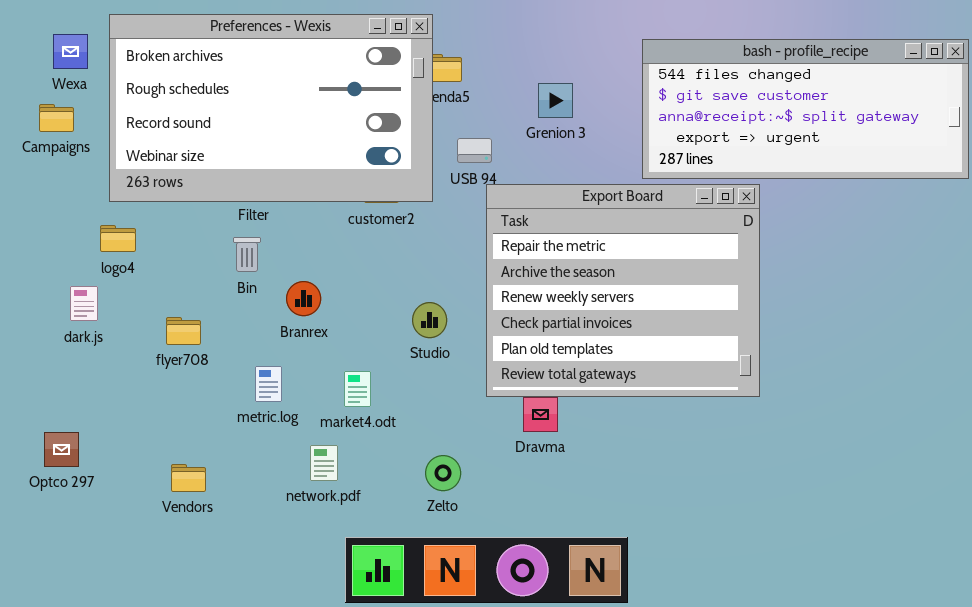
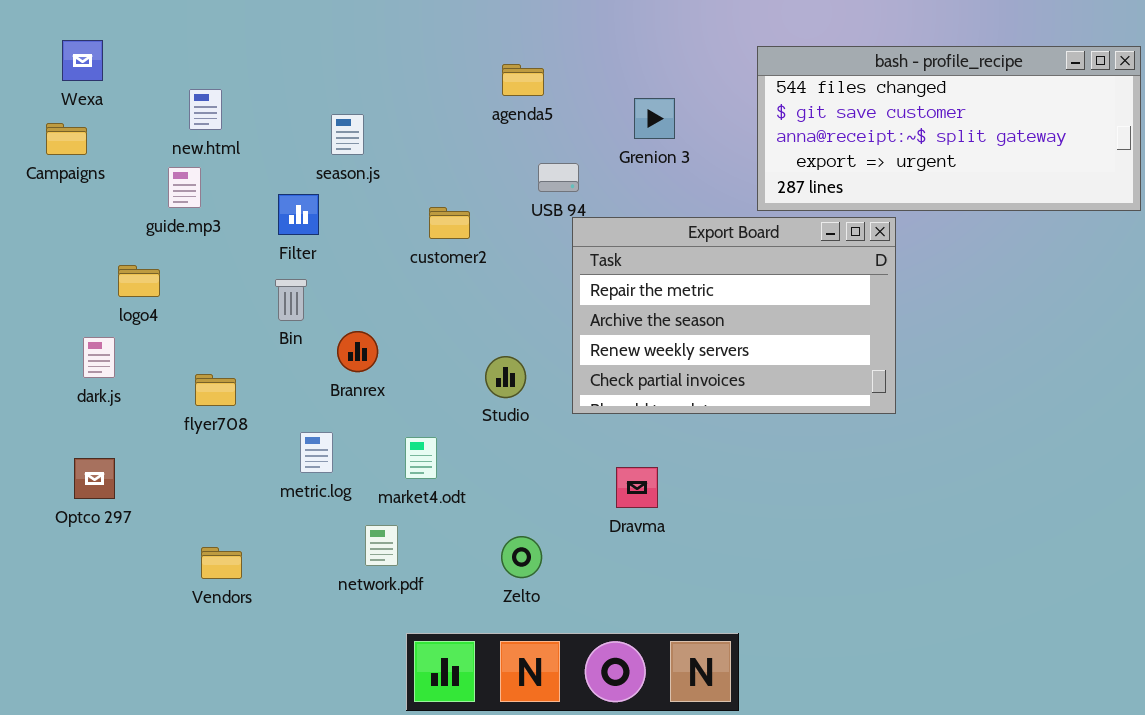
Preferences - Wexis: [109,14,433,202] -> none, closed
Export Board: [486,184,760,397] -> [572,217,896,414], resized
Optco 297: [44,432,79,467] -> [74,458,115,499], moved

